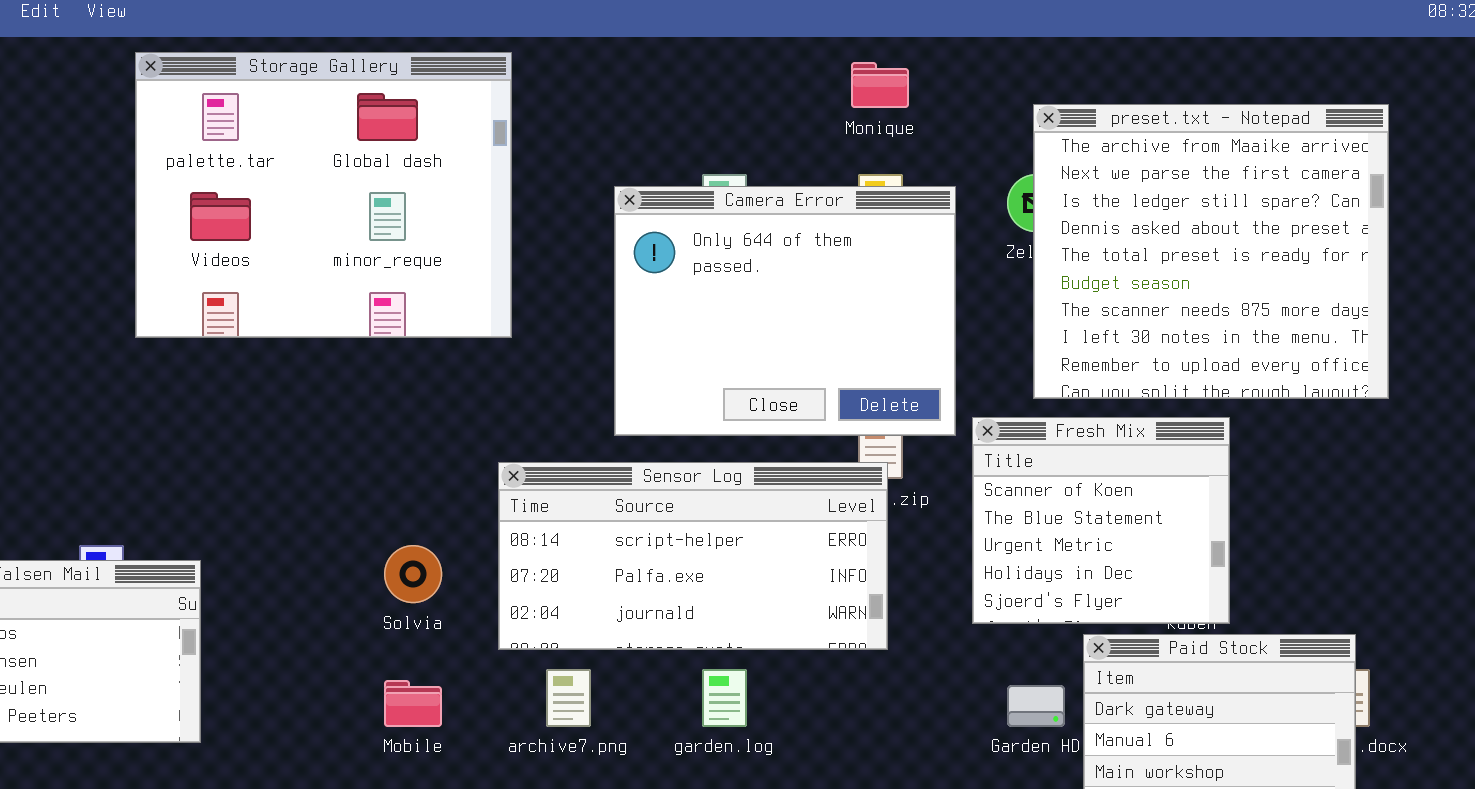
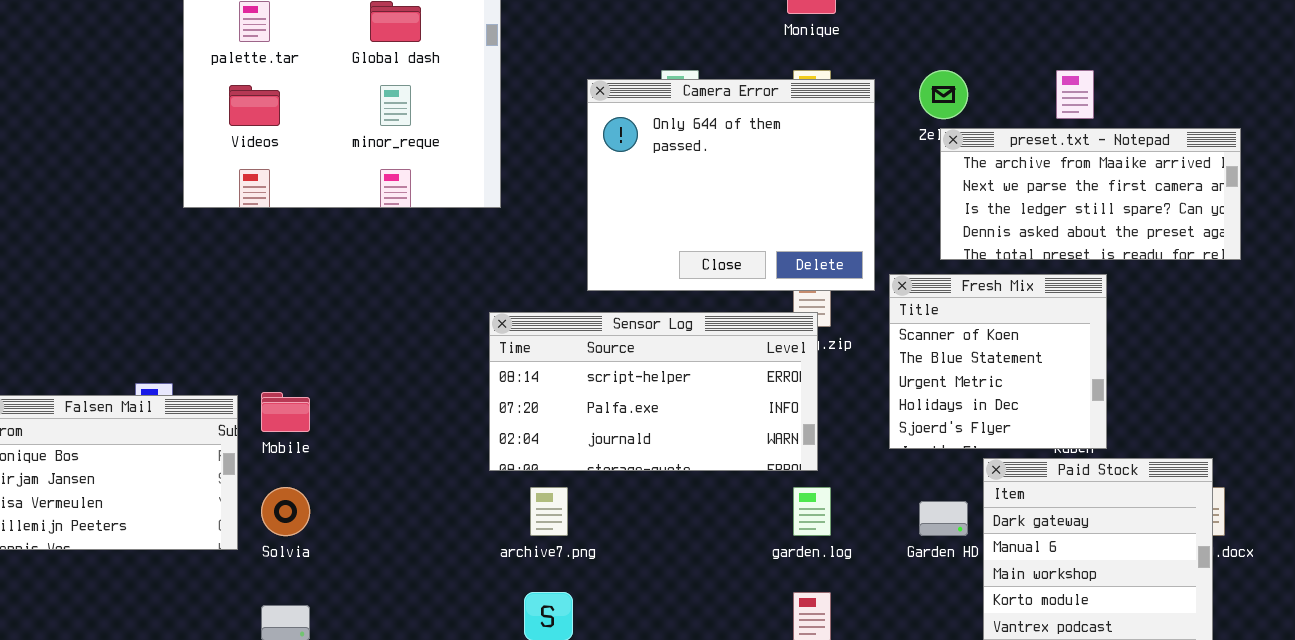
preset.txt - Notepad: [1033,104,1389,399] -> [940,128,1241,260], resized
Solvia: [384,545,442,603] -> [261,487,310,536], moved
garden.log: [702,669,747,727] -> [793,487,831,536], moved
Mobile: [384,680,442,727] -> [261,392,310,432], moved

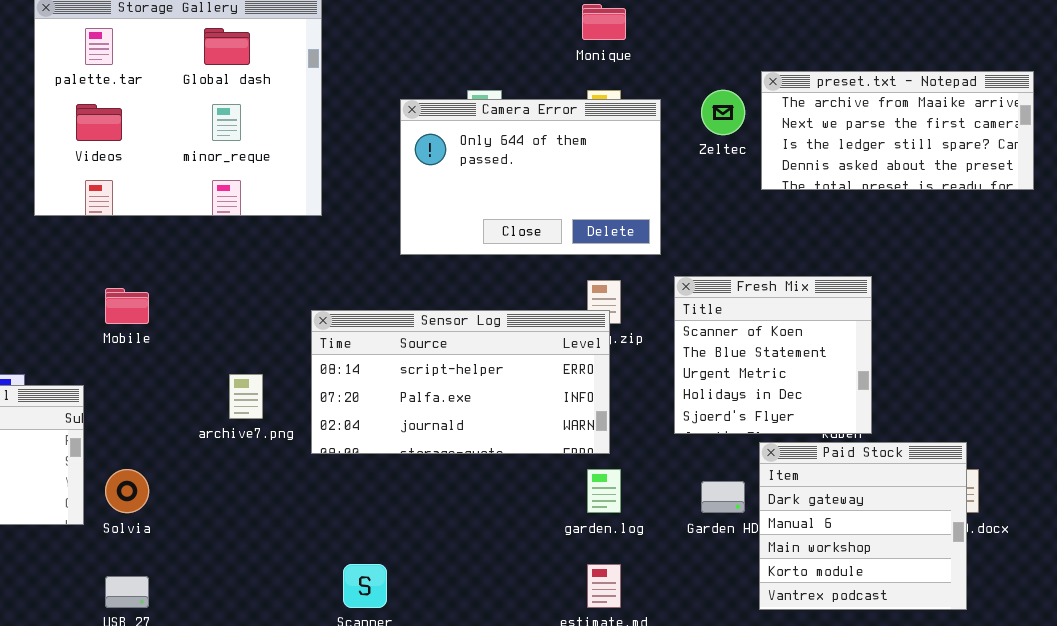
Camera Error: [587,79,875,291] -> [400,99,661,255], resized
preset.txt - Notepad: [940,128,1241,260] -> [761,71,1034,190], moved
Mobile: [261,392,310,432] -> [105,288,149,324], moved
archive7.png: [530,487,568,536] -> [229,374,263,419], moved

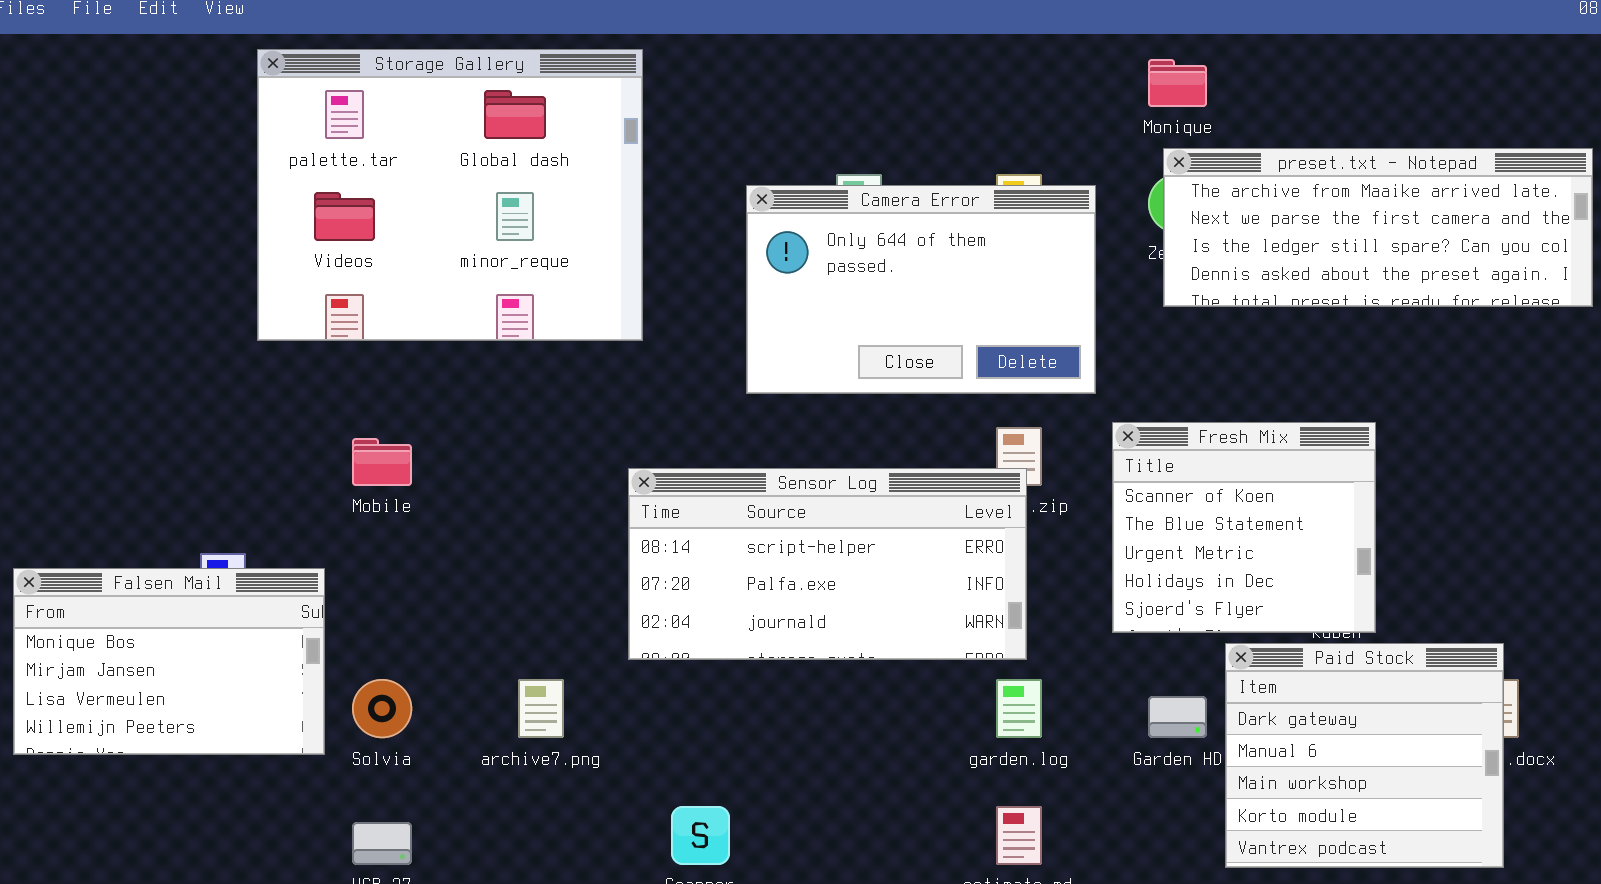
Monique: [582,4,626,40] -> [1148,59,1207,107], moved
preset.txt - Notepad: [761,71,1034,190] -> [1163,148,1593,307], resized
archive7.png: [229,374,263,419] -> [518,679,564,738], moved

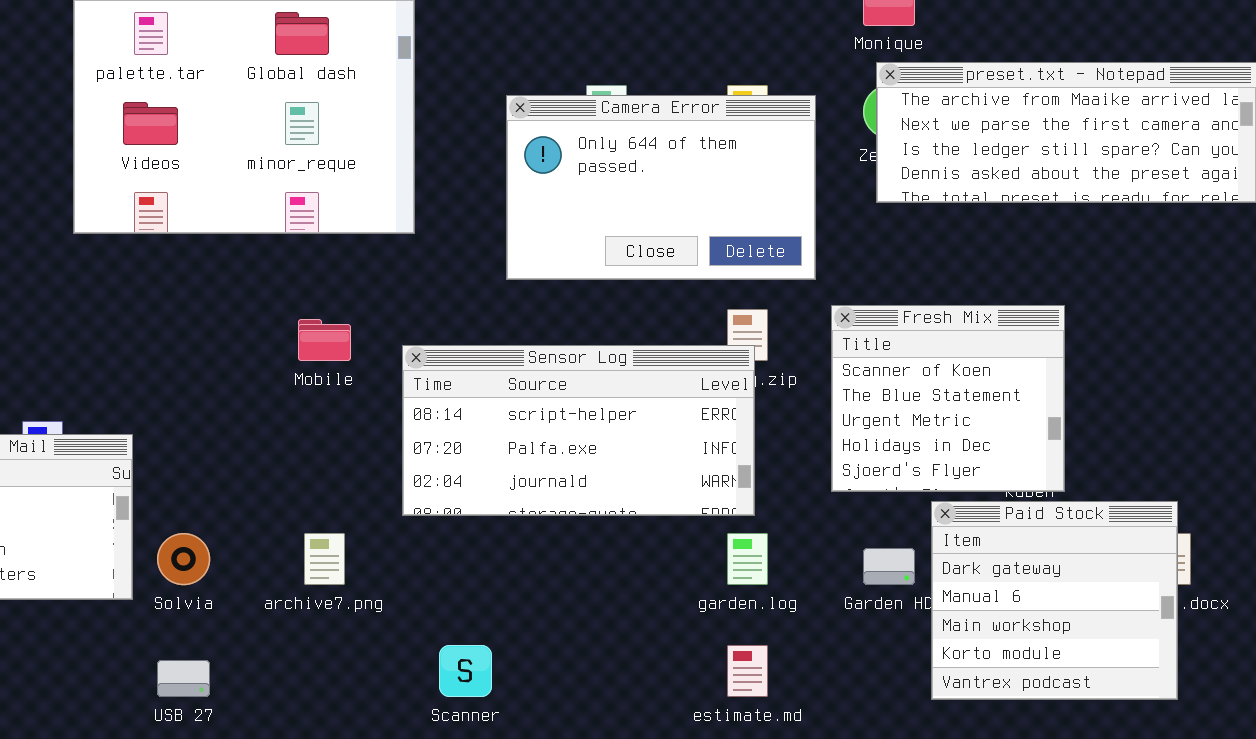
Mobile: [352,438,412,486] -> [298,319,351,361], moved

